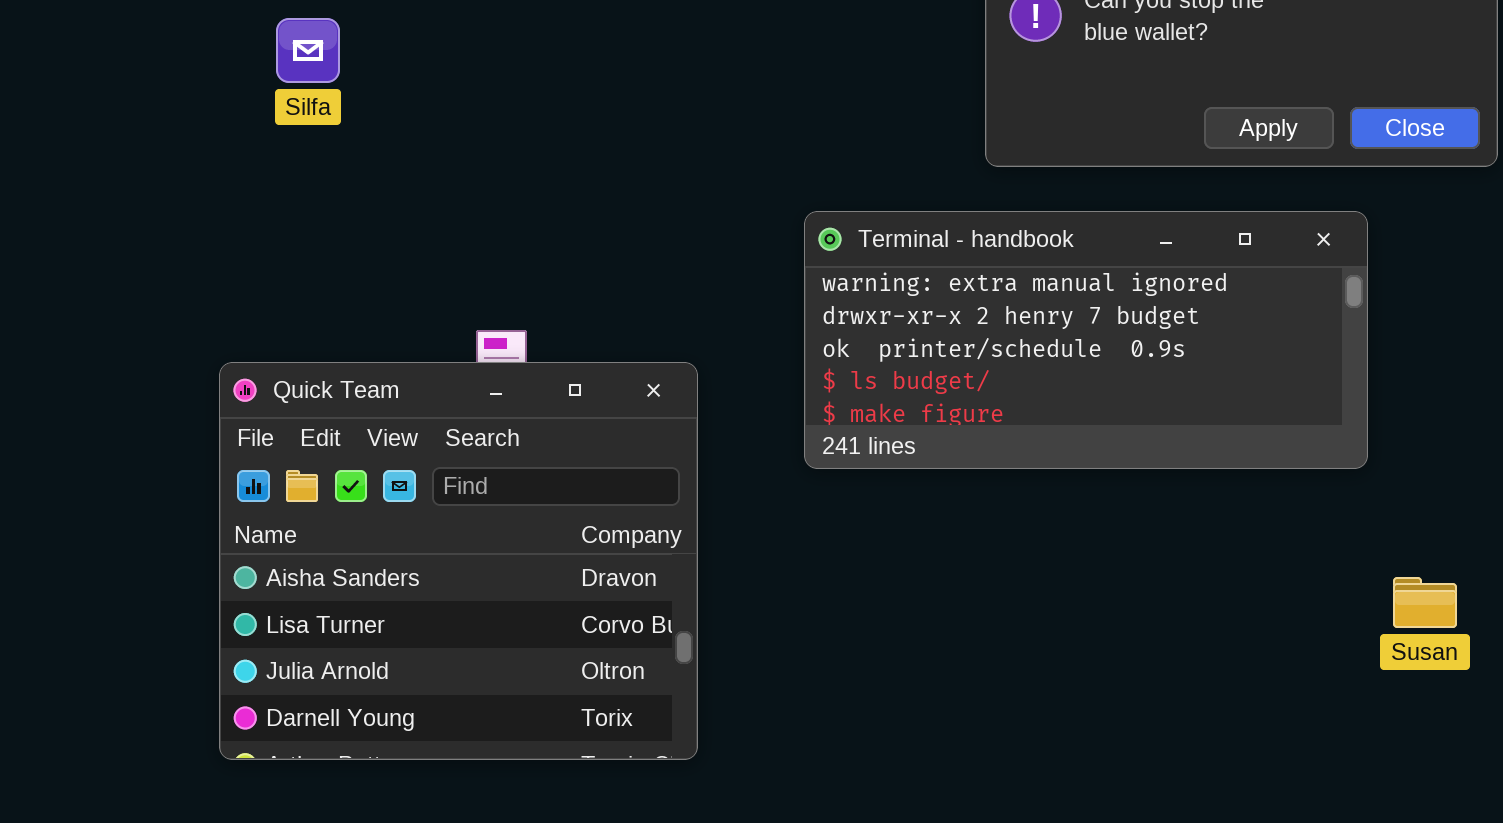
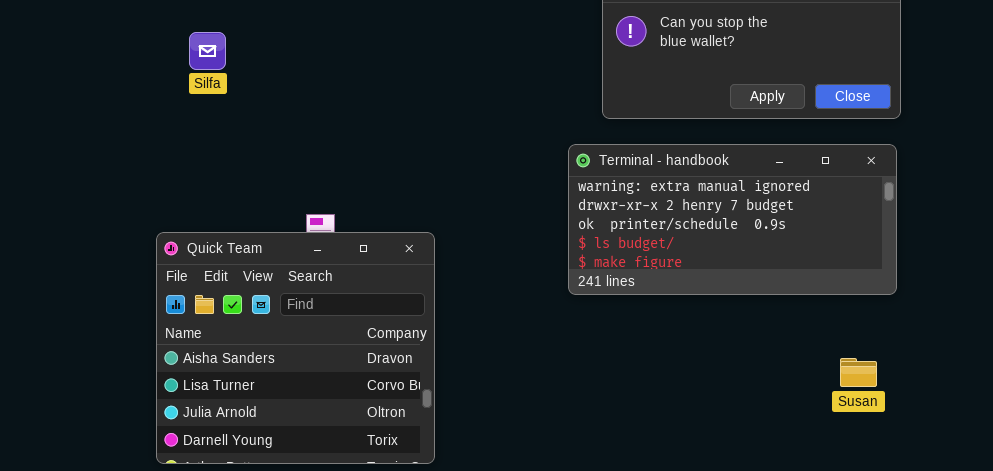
Terminal - handbook: [804,211,1368,469] -> [568,144,897,295], moved

